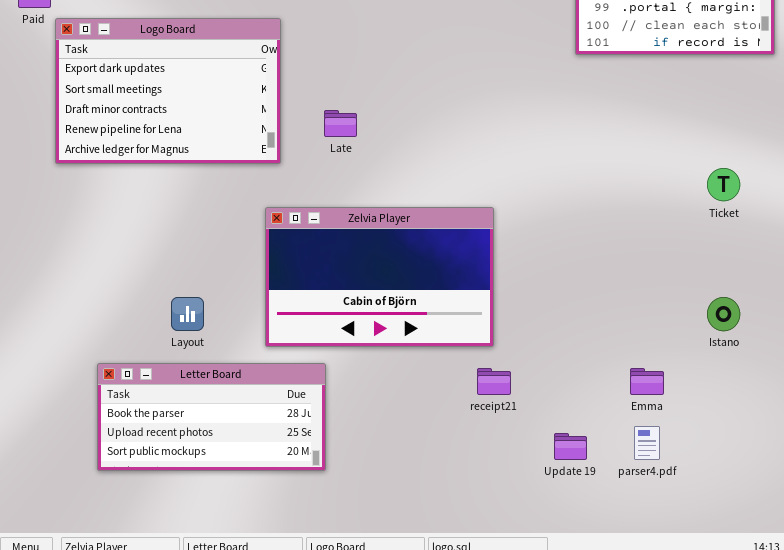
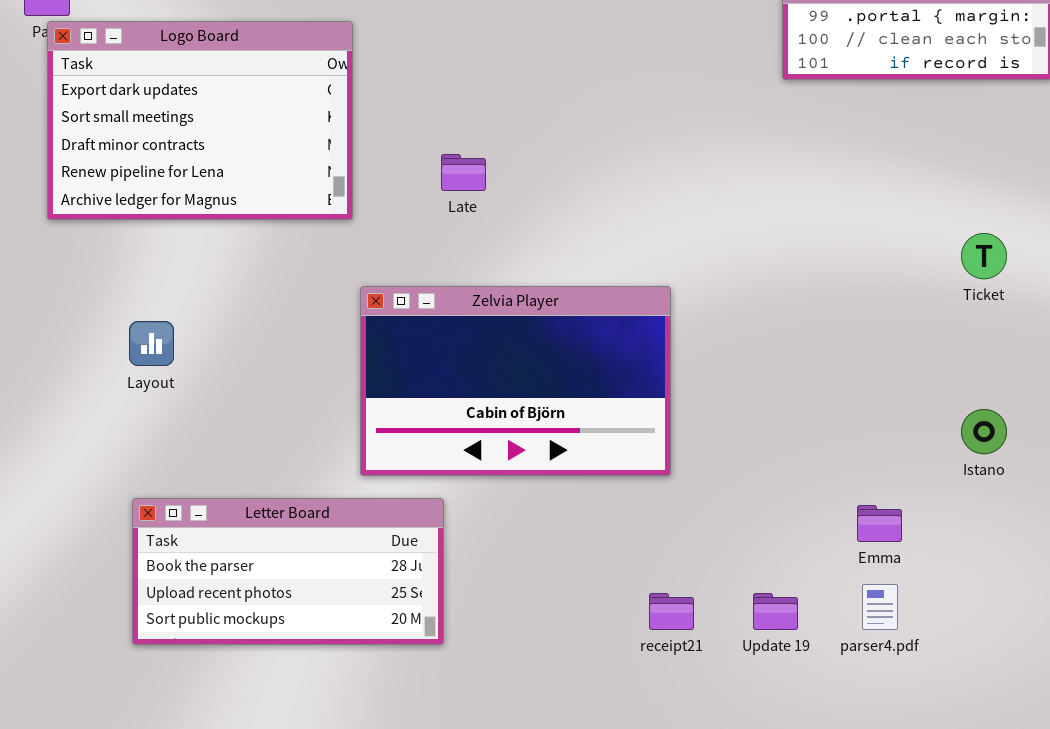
Logo Board: [55,18,281,164] -> [47,21,353,220], moved
Layout: [171,297,204,331] -> [129,321,174,366], moved
receipt21: [477,368,511,395] -> [649,593,694,630], moved

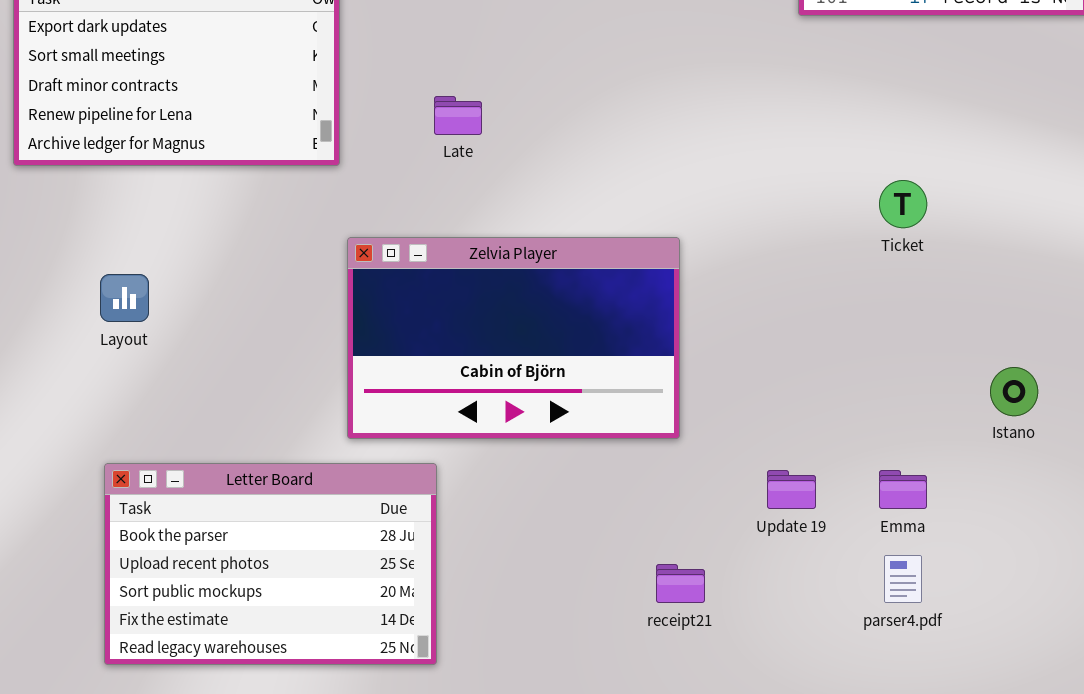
Ticket: [961,233,1007,279] -> [879,180,927,228], moved
Letter Board: [132,498,444,645] -> [104,463,437,665], resized
Update 19: [753,593,798,630] -> [767,470,816,509], moved

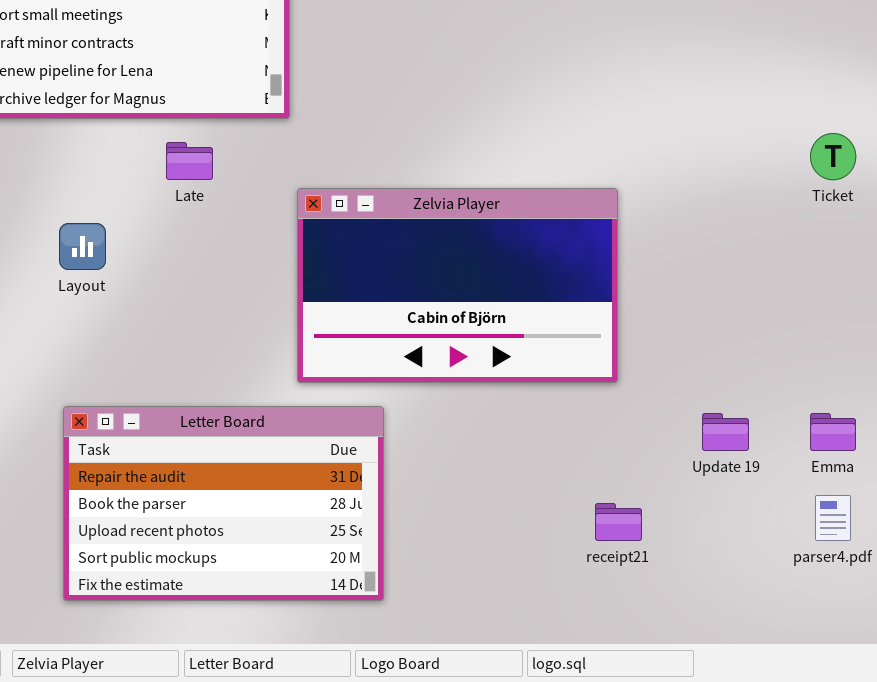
Late: [434,96,482,135] -> [166,142,213,180], moved
Letter Board: [104,463,437,665] -> [63,406,384,601], scrolled up 1 row

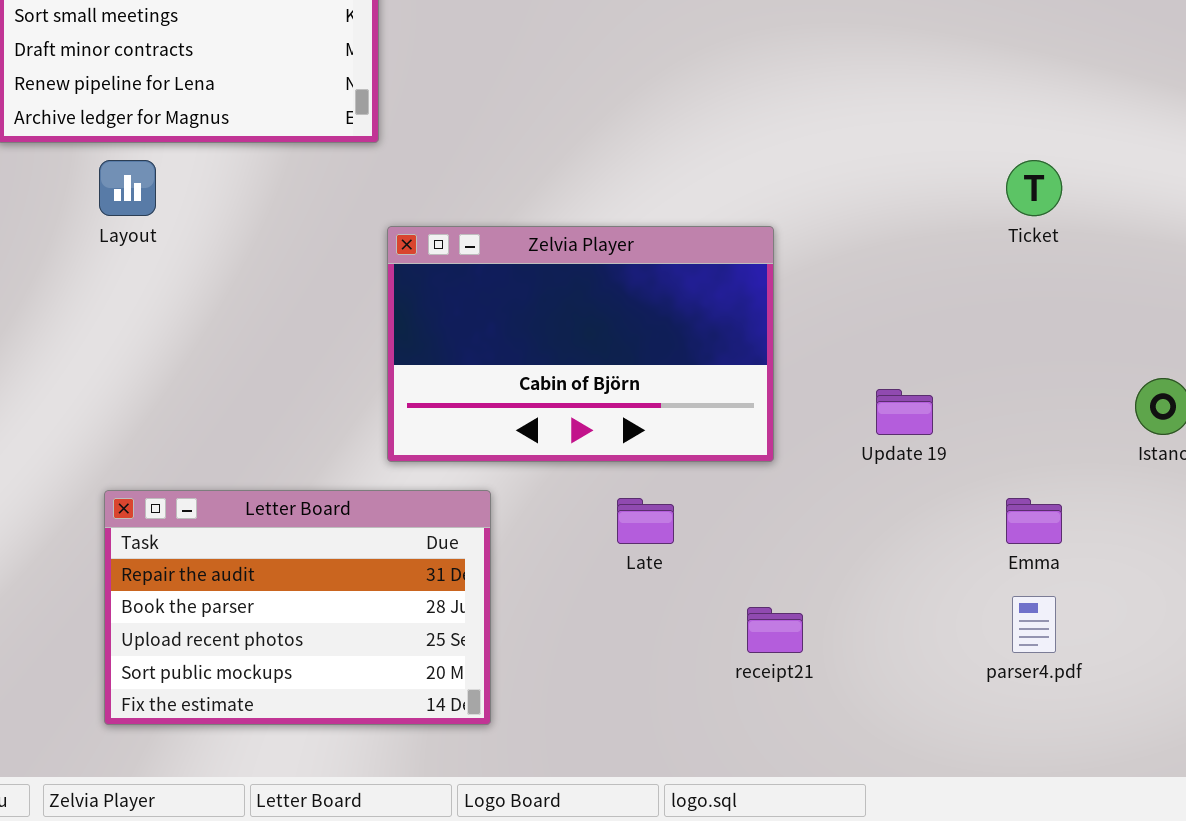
Late: [166,142,213,180] -> [617,498,674,544], moved
Layout: [59,223,106,270] -> [99,160,156,216], moved
Update 19: [702,413,749,451] -> [876,389,933,435], moved

